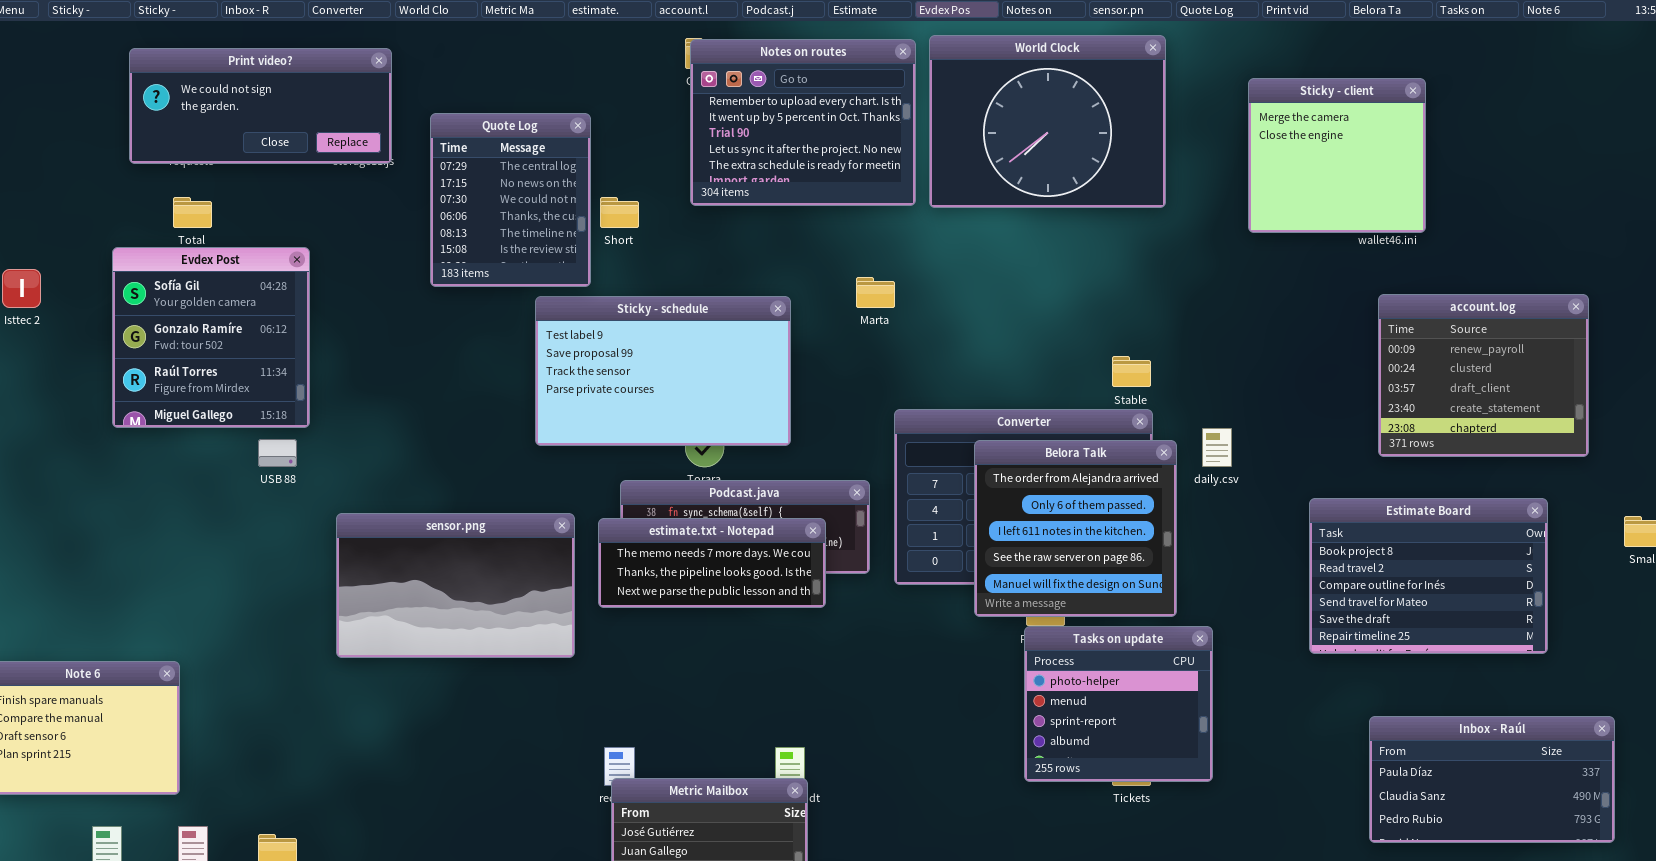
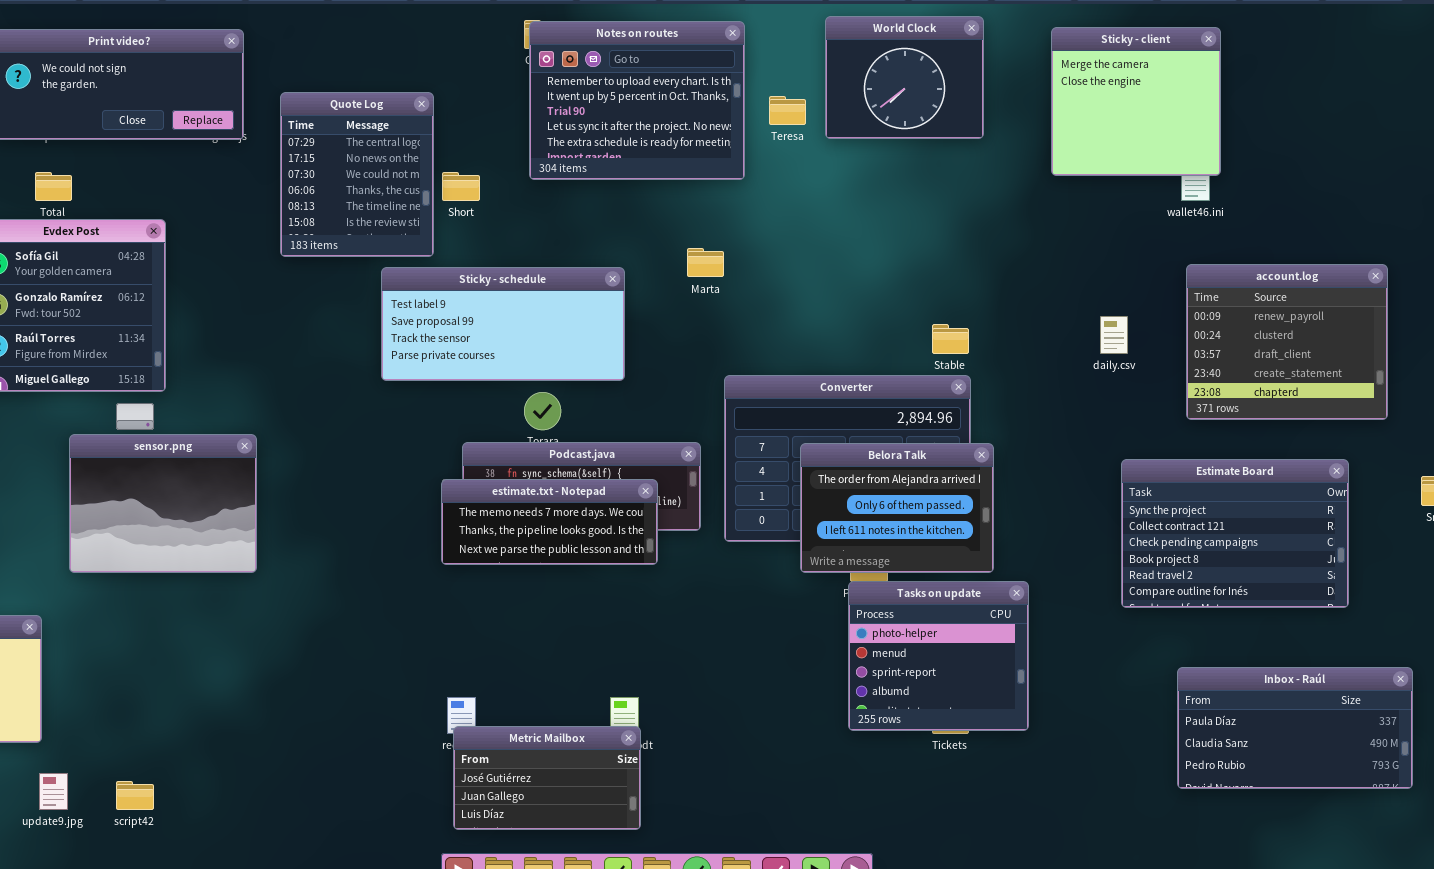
World Clock: [929,35,1166,208] -> [825,16,984,139], resized
Sticky - client: [1248,78,1426,233] -> [1051,27,1221,176], moved
Sticky - schedule: [535,296,791,446] -> [381,267,625,381], resized
daily.csv: [1202,428,1232,467] -> [1100,316,1128,354], moved
Belora Talk: [974,440,1177,617] -> [800,443,994,573], resized
Estimate Board: [1309,498,1548,654] -> [1121,459,1349,608], scrolled up 3 rows
sensor.png: [336,513,575,658] -> [69,434,257,573], moved, resized

